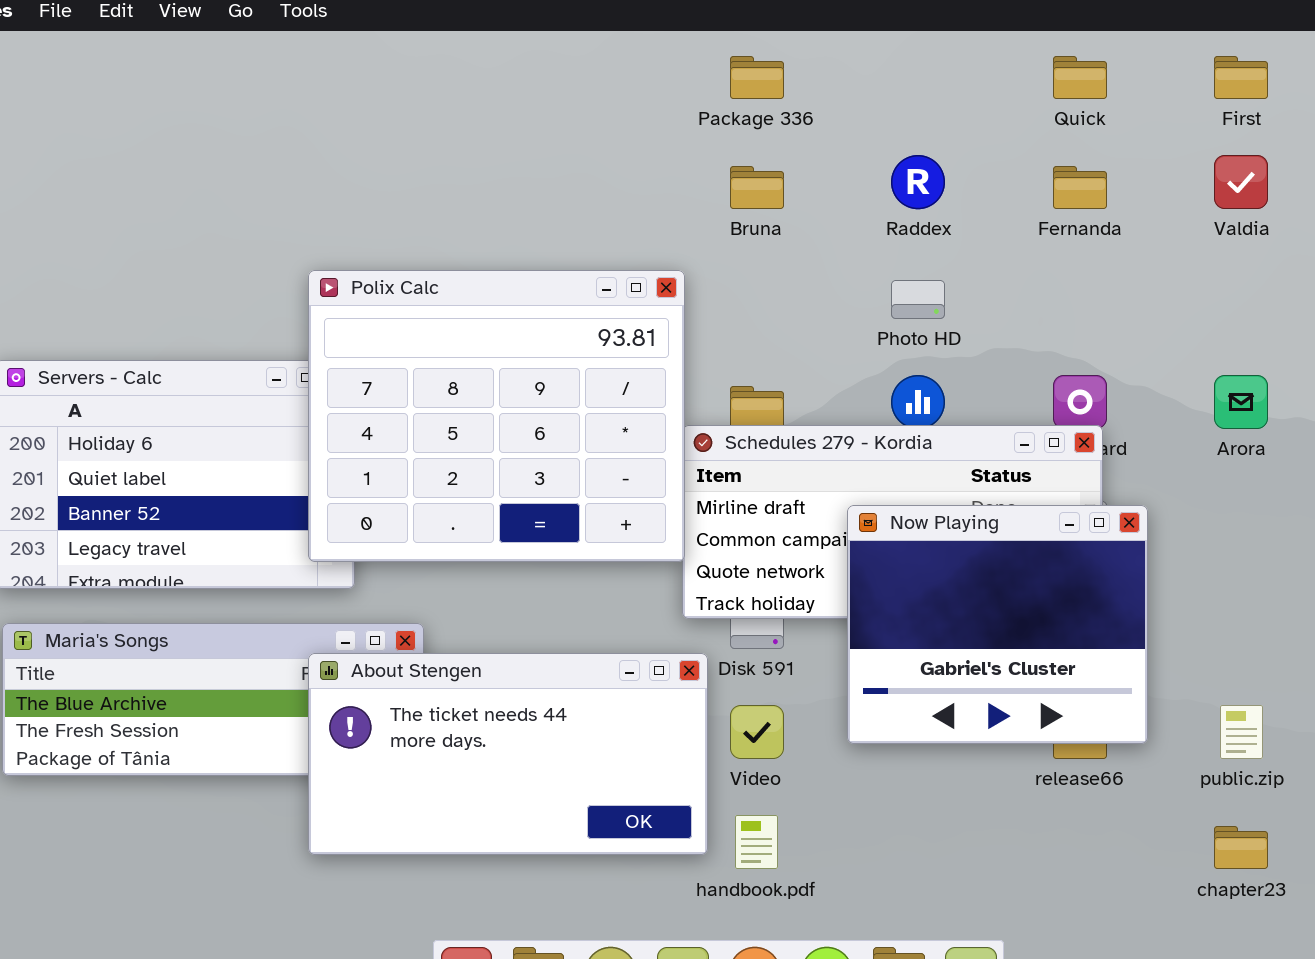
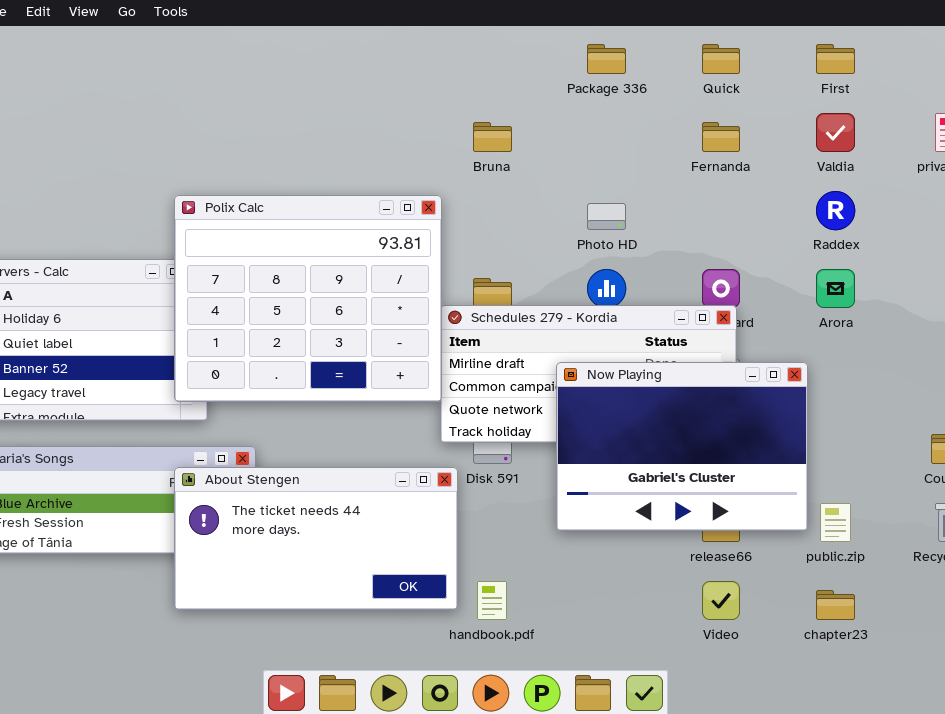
Package 336: [730,56,784,99] -> [587,44,626,74], moved
Raddex: [891,155,945,209] -> [816,191,855,230], moved
Now Playing: [847,505,1148,744] -> [556,362,808,531], resized
Video: [730,705,784,759] -> [702,581,740,620], moved

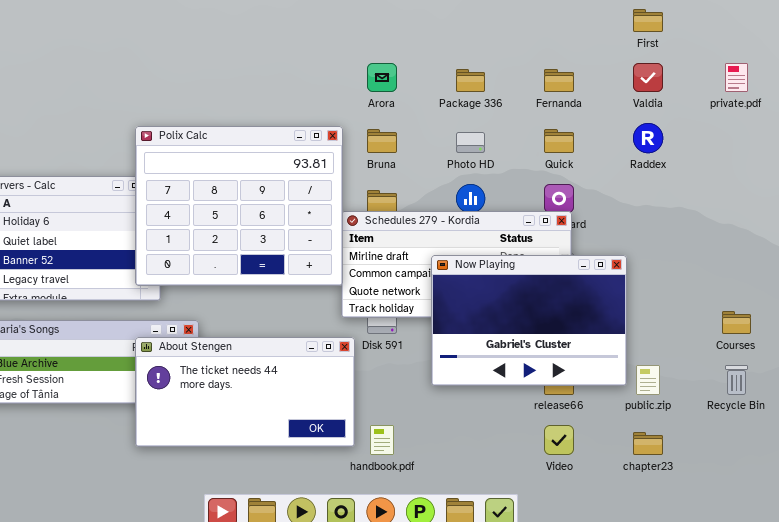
Package 336: [587,44,626,74] -> [456,69,485,92], moved
Quick: [702,44,740,74] -> [544,129,574,153], moved
Bruna: [473,122,512,152] -> [367,129,397,153], moved
Arora: [816,269,855,308] -> [367,63,397,92], moved

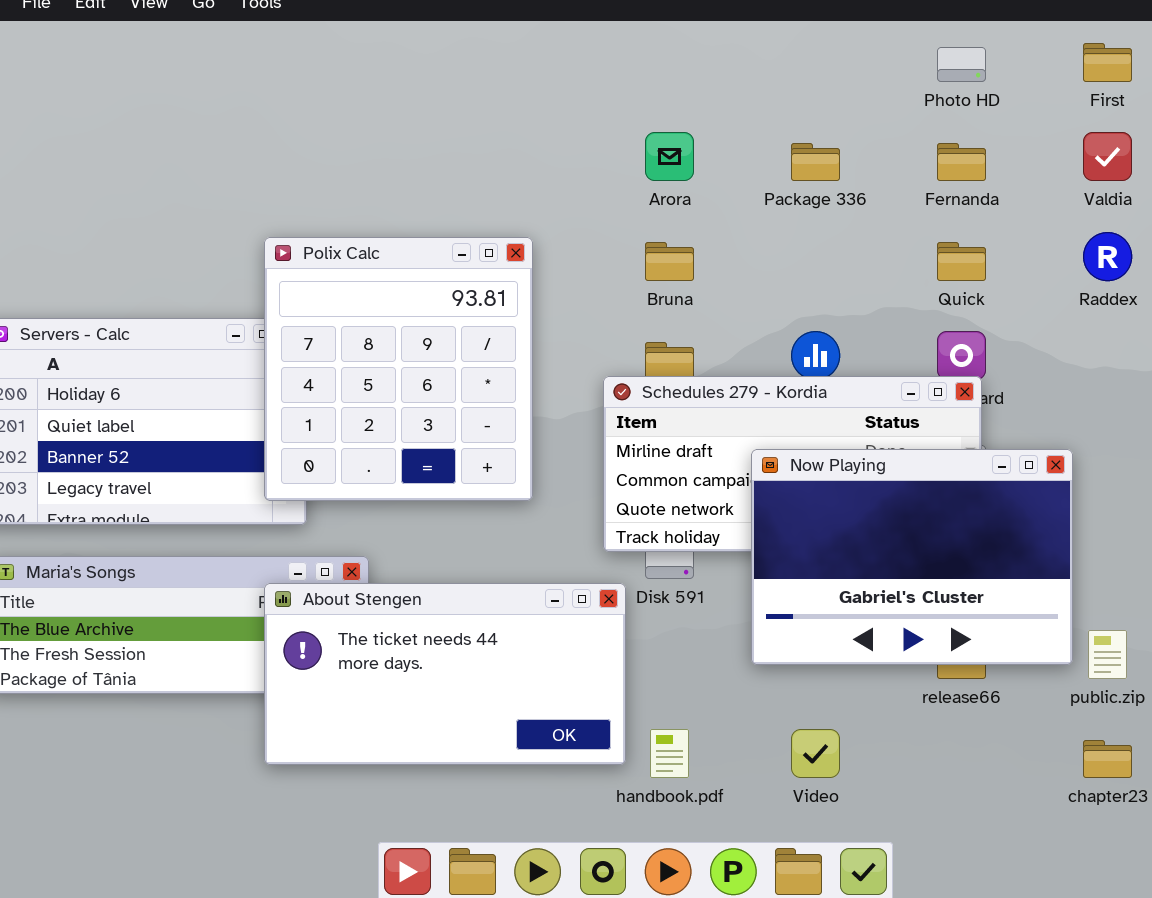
Polix Calc: [135,126,343,286] -> [264,237,533,501], resized
Photo HD: [456,132,485,153] -> [937,47,986,82], moved
Video: [544,425,574,455] -> [791,729,840,778], moved

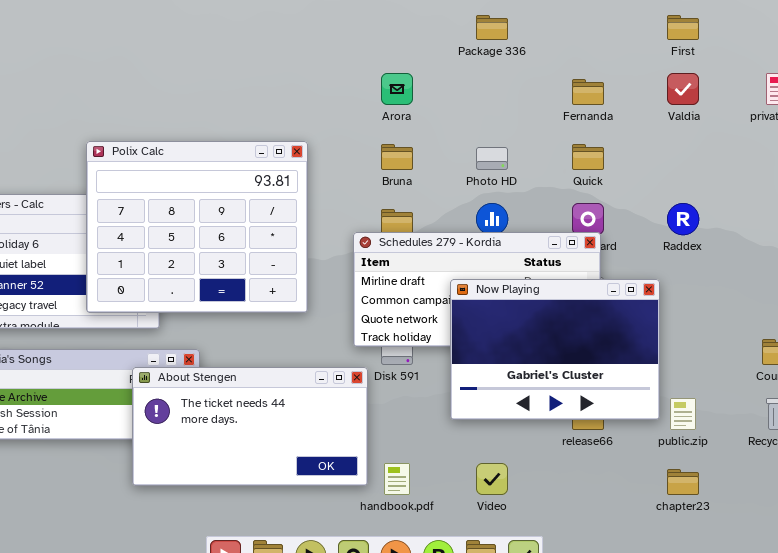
Photo HD: [937,47,986,82] -> [476,147,508,170], moved
Package 336: [791,143,840,181] -> [476,15,508,40], moved
Raddex: [1083,232,1132,281] -> [667,203,699,235], moved
Polix Calc: [264,237,533,501] -> [86,141,308,313], resized

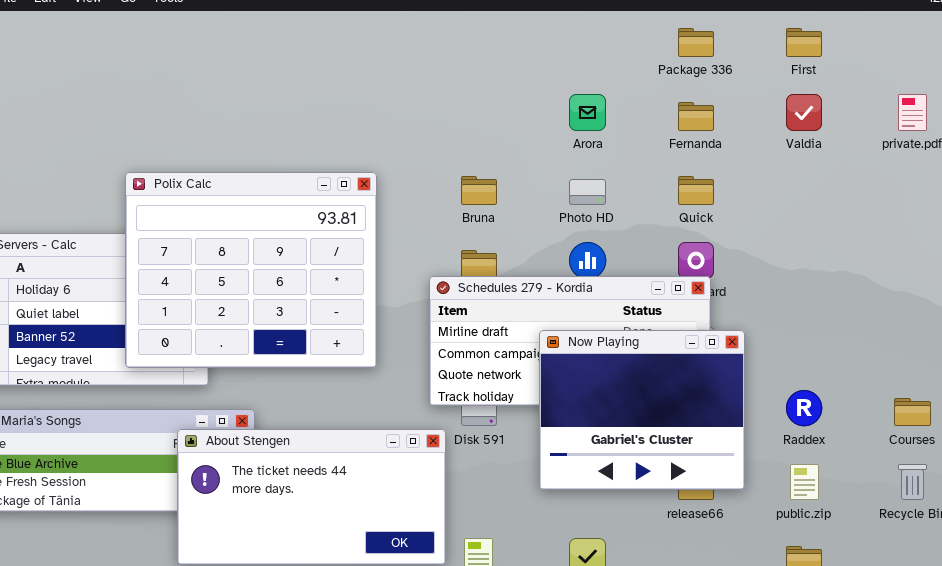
Package 336: [476,15,508,40] -> [678,28,714,57], moved
Arora: [381,73,413,105] -> [569,94,606,131], moved
Raddex: [667,203,699,235] -> [786,390,822,426], moved
Now Playing: [450,279,660,420] -> [539,330,745,490], resized

